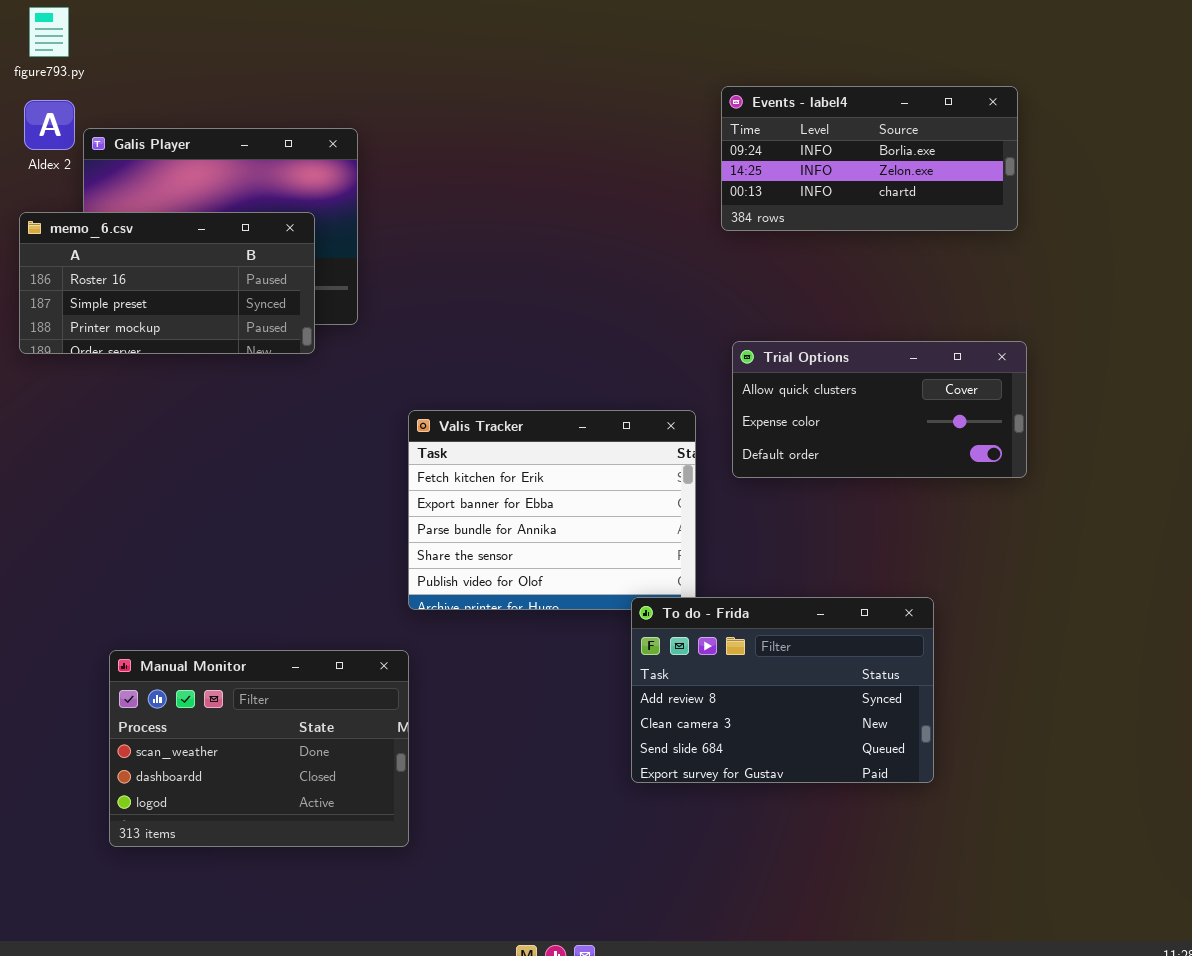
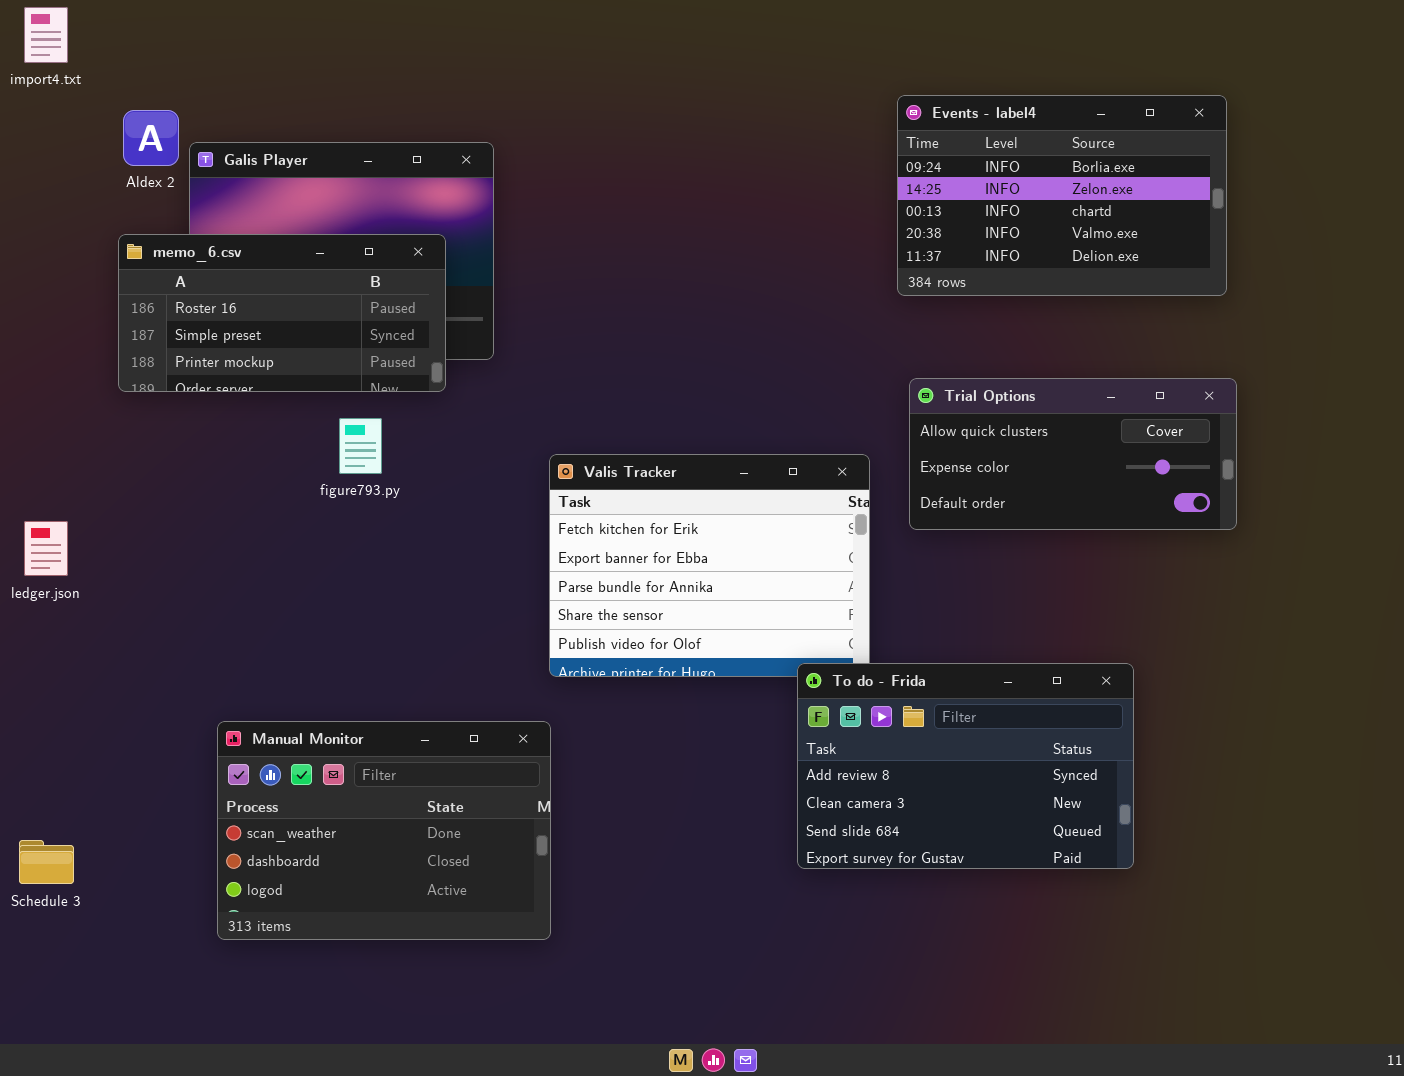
figure793.py: [29,7,69,57] -> [339,418,382,474], moved
Events - label4: [721,86,1018,231] -> [897,95,1227,296], resized

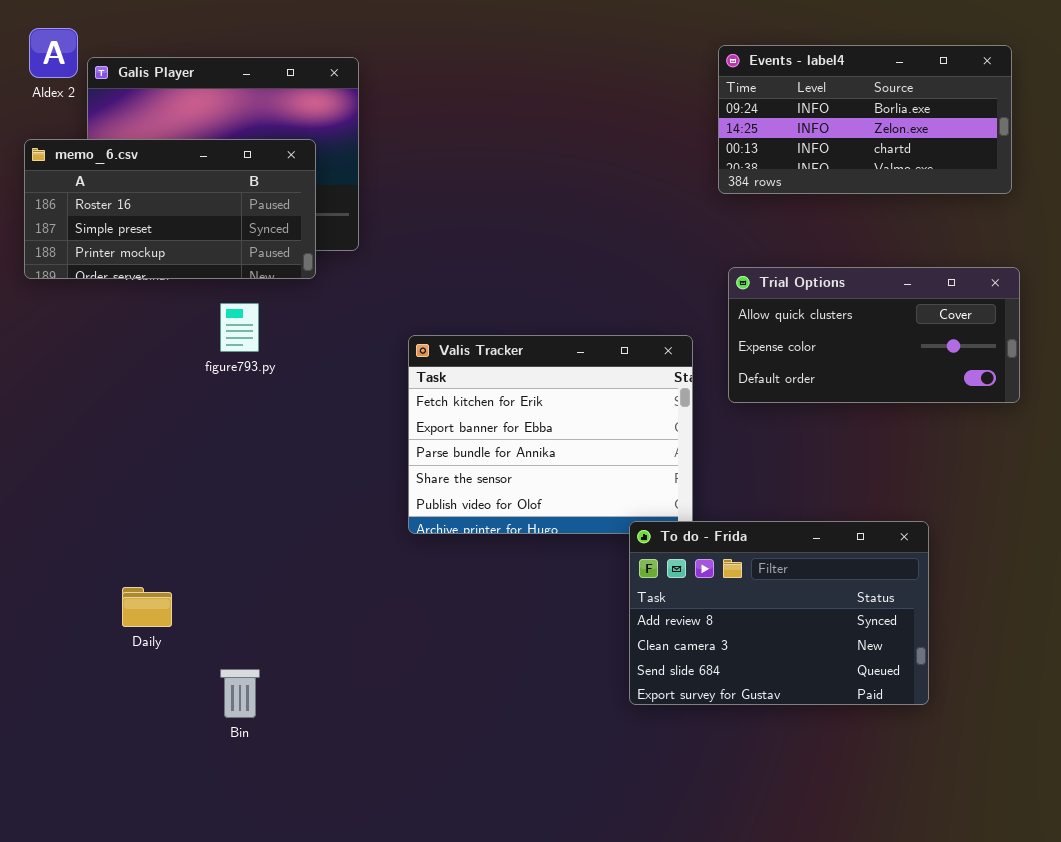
Events - label4: [897,95,1227,296] -> [718,45,1012,194], resized
Manual Monitor: [217,721,551,940] -> none, closed

